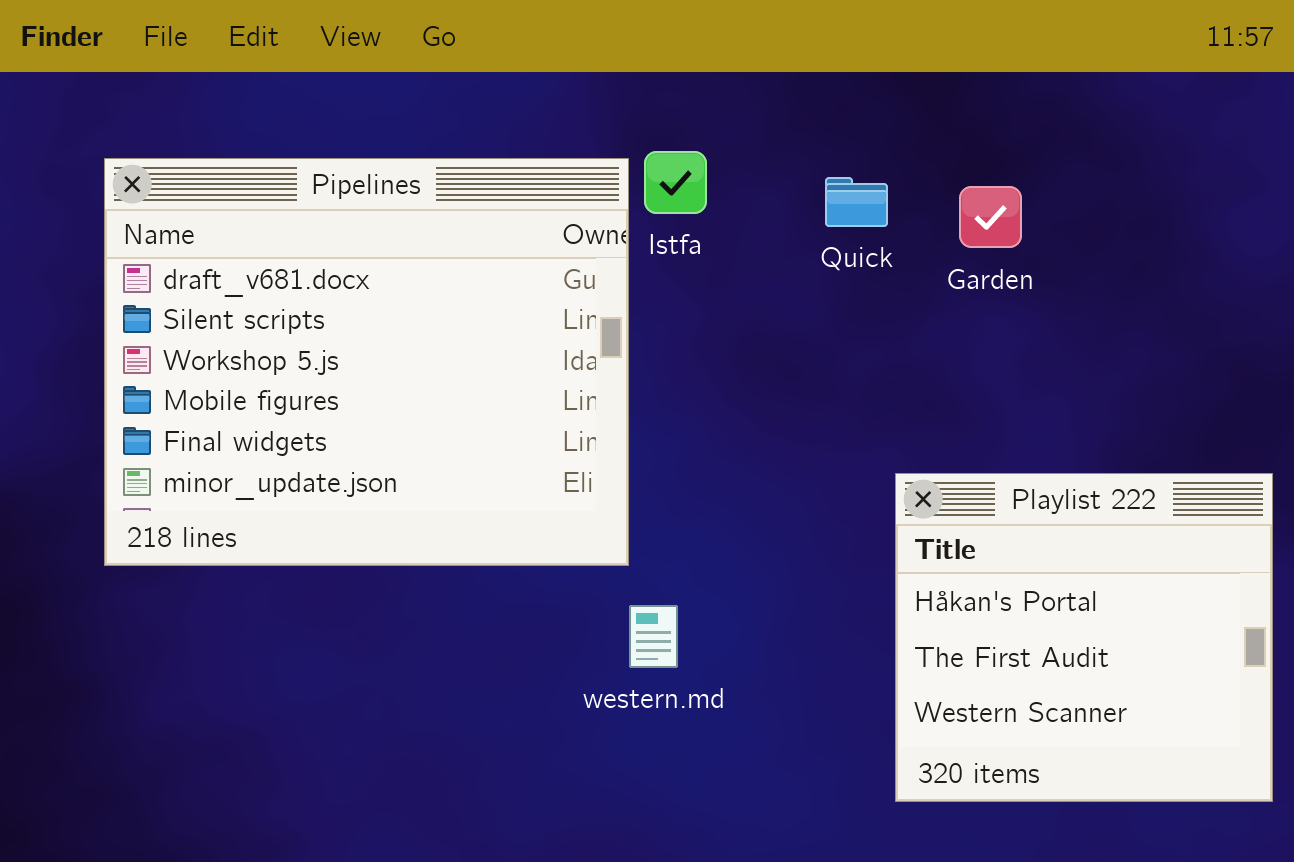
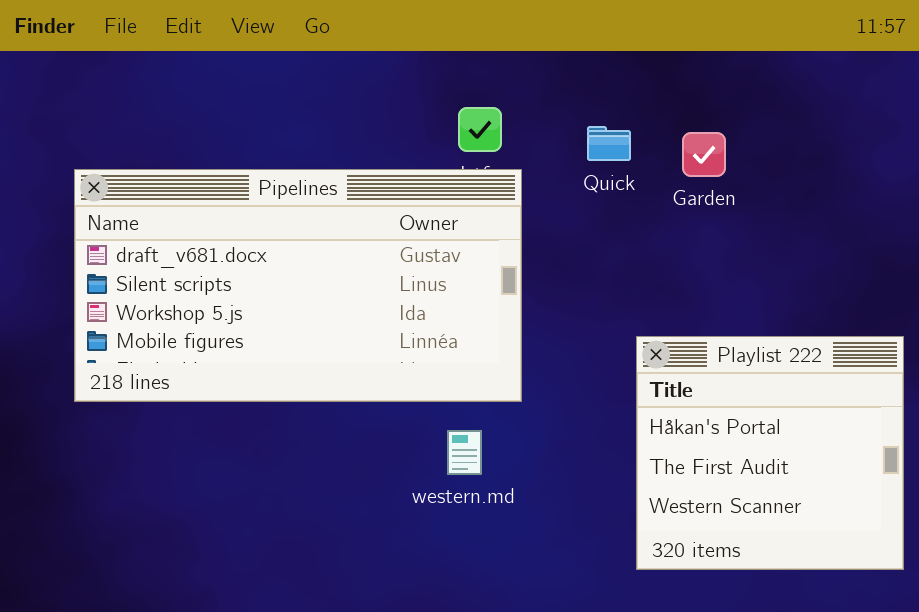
Pipelines: [104,158,629,566] -> [74,169,522,402], resized

